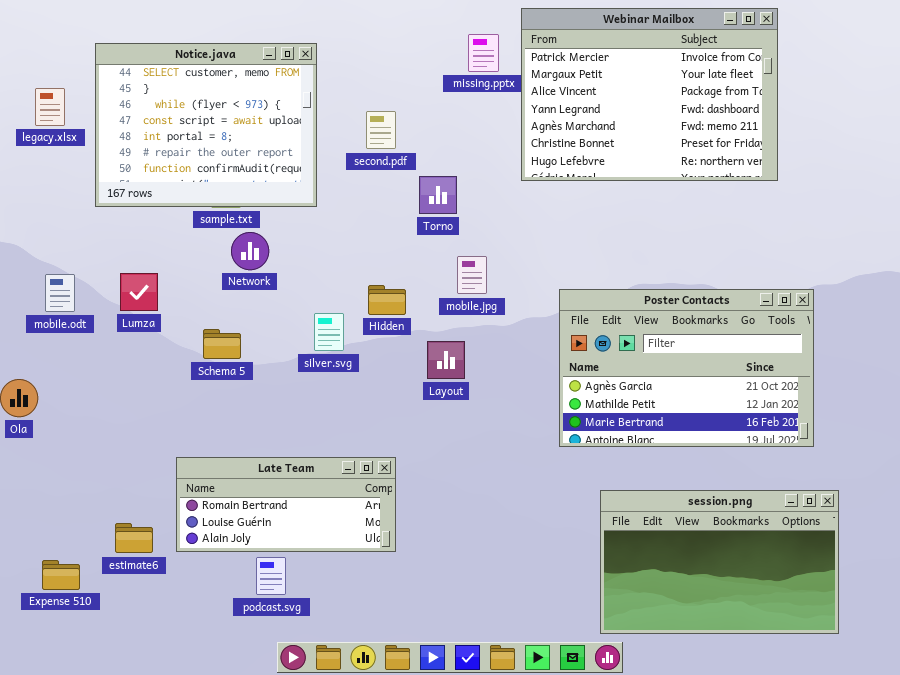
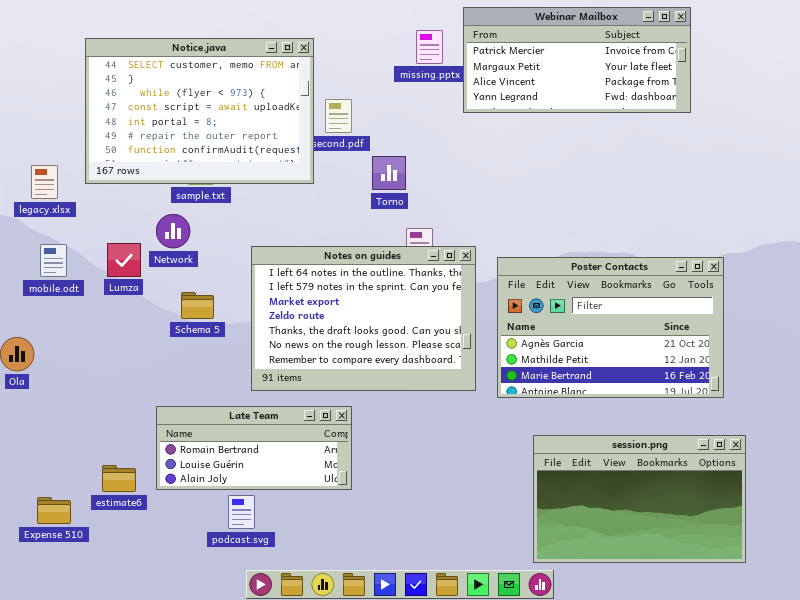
Webinar Mailbox: [521,8,778,181] -> [463,7,691,113], resized
Notice.java: [95,43,317,207] -> [85,38,314,184], resized
legacy.xlsx: [35,88,65,126] -> [31,165,58,199], moved
Network: [231,232,269,270] -> [156,214,190,248], moved
Notes on guides: none -> [251,246,476,391], opened

